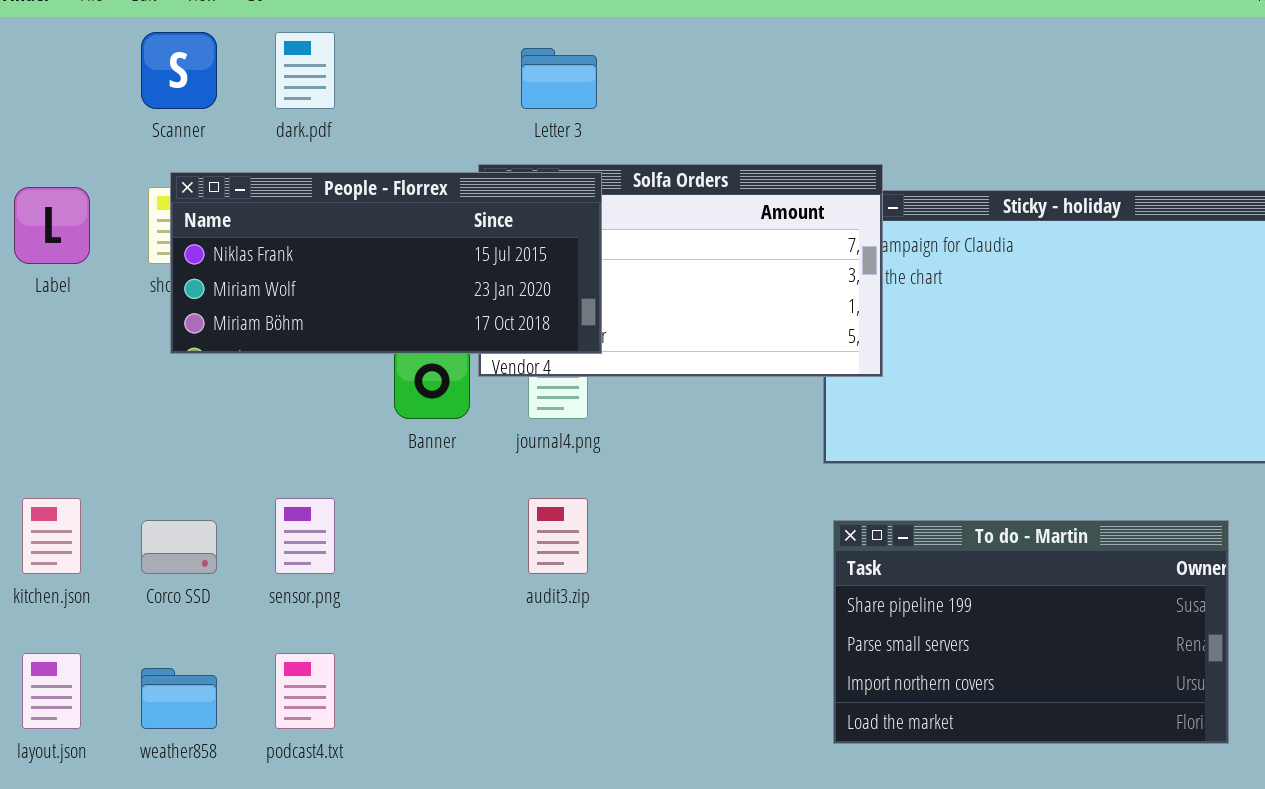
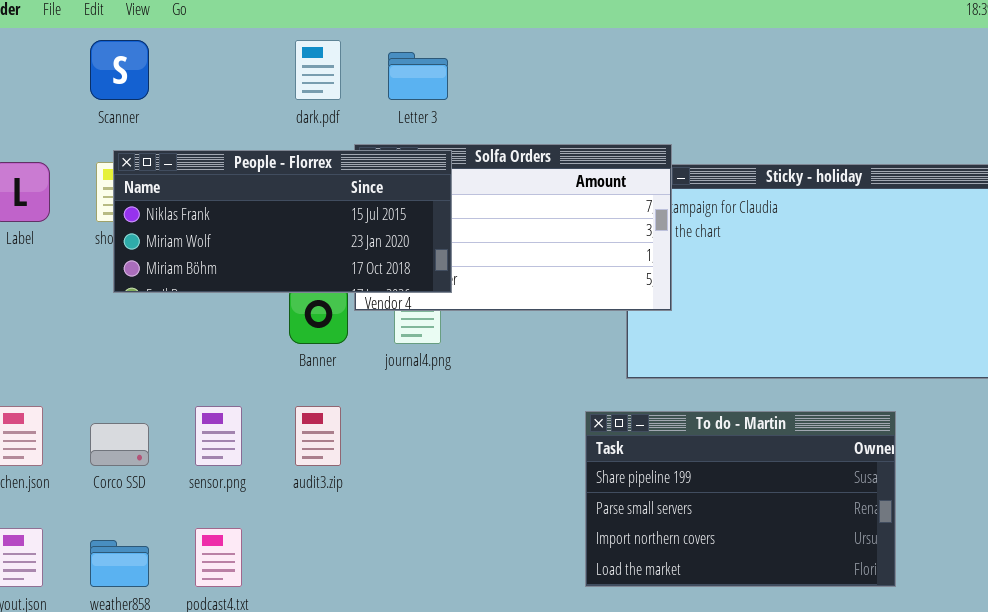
dark.pdf: [275,32,335,109] -> [295,40,341,100], moved
audit3.zip: [528,498,588,574] -> [295,406,341,466], moved
To do - Martin: [833,520,1229,744] -> [585,411,896,587], moved

